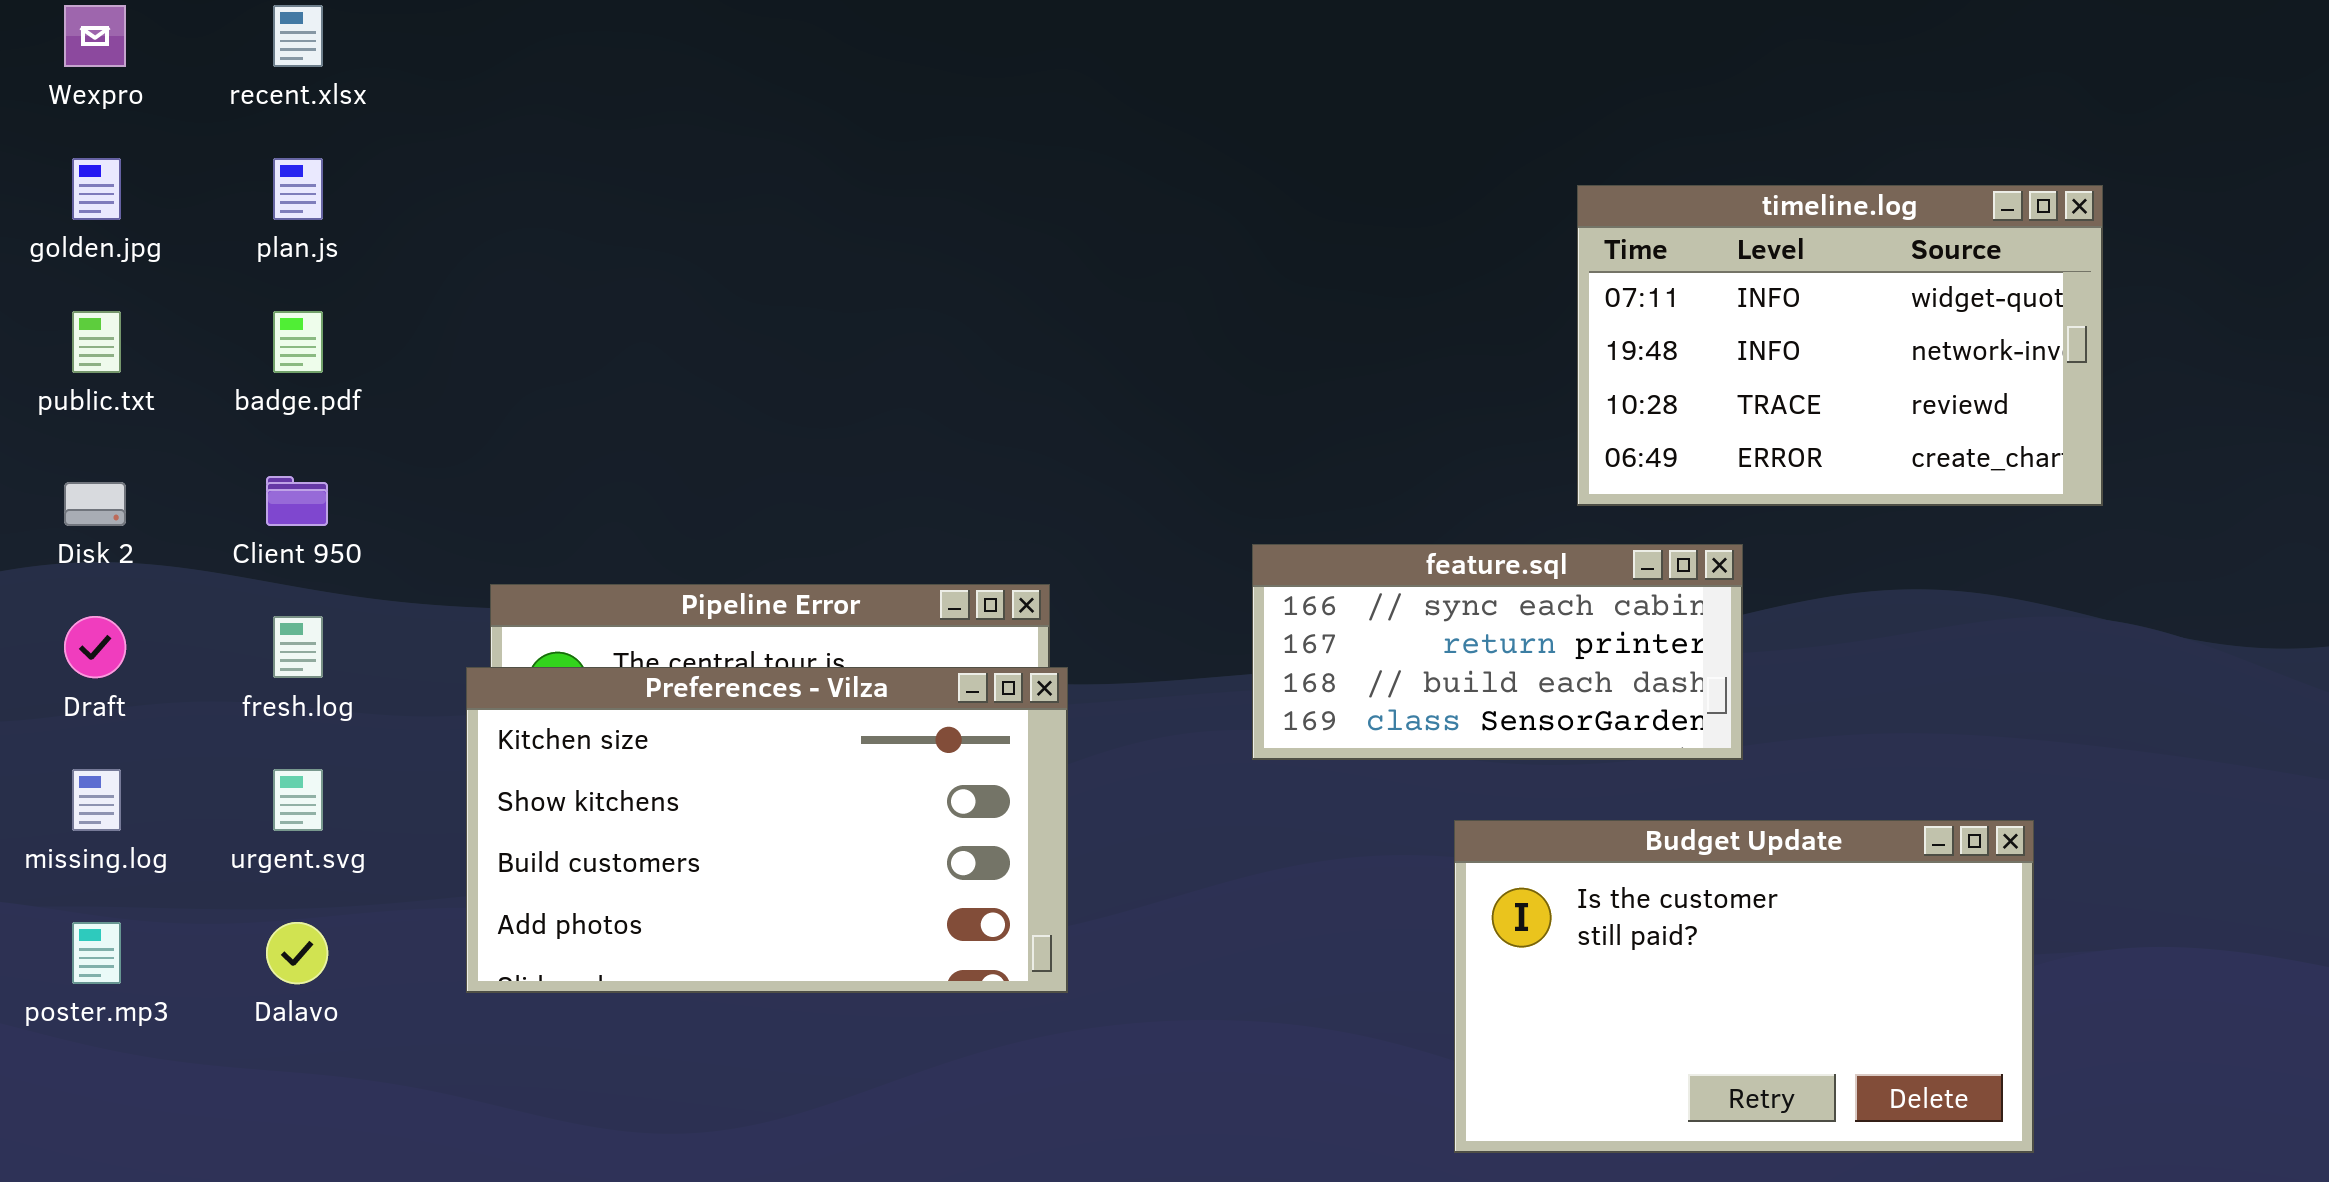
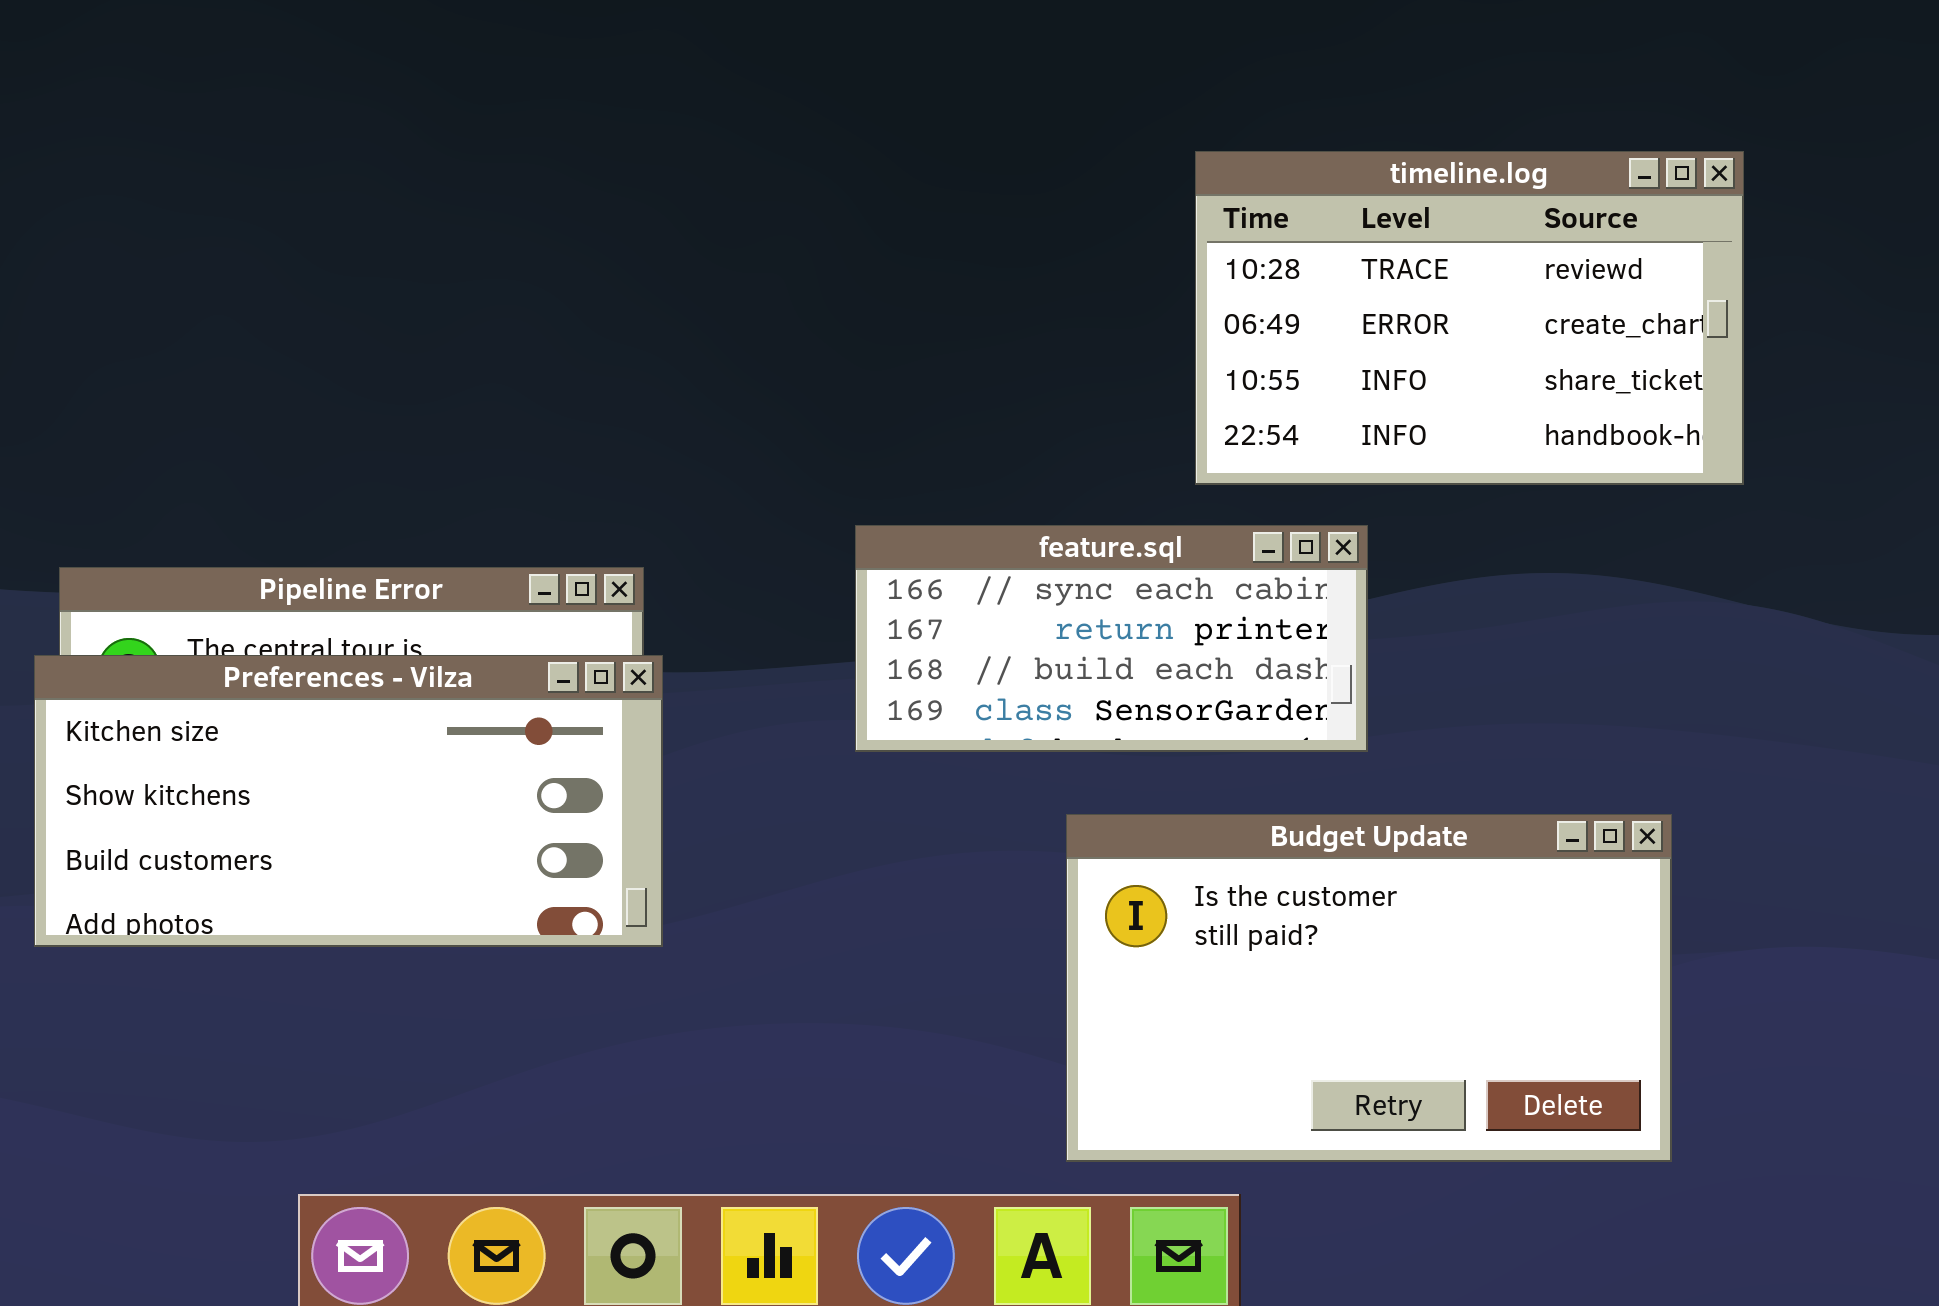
timeline.log: [1577,185,2103,506] -> [1195,151,1744,485], scrolled down 2 rows
Preferences - Vilza: [466,667,1068,993] -> [34,655,663,947], resized

